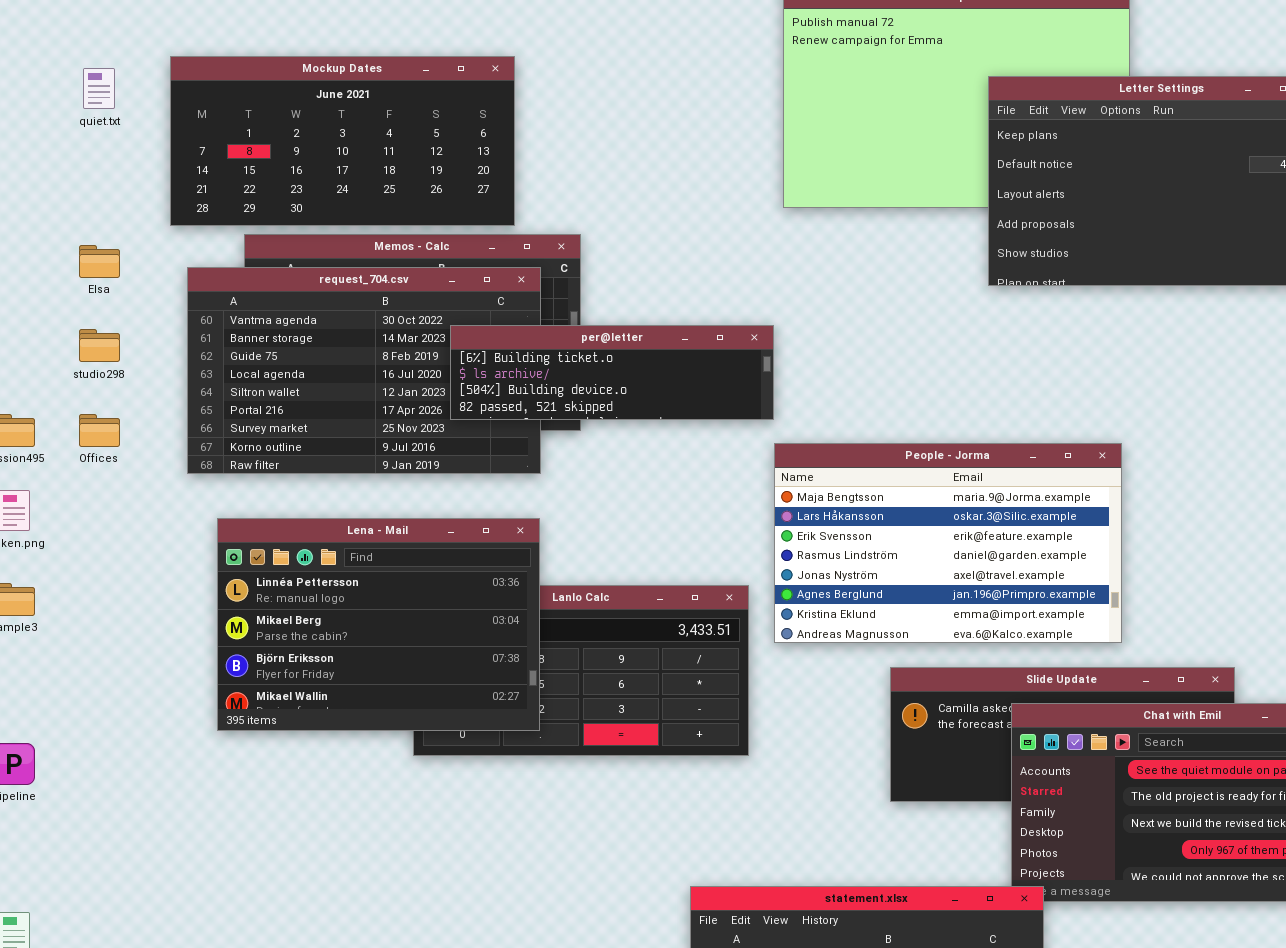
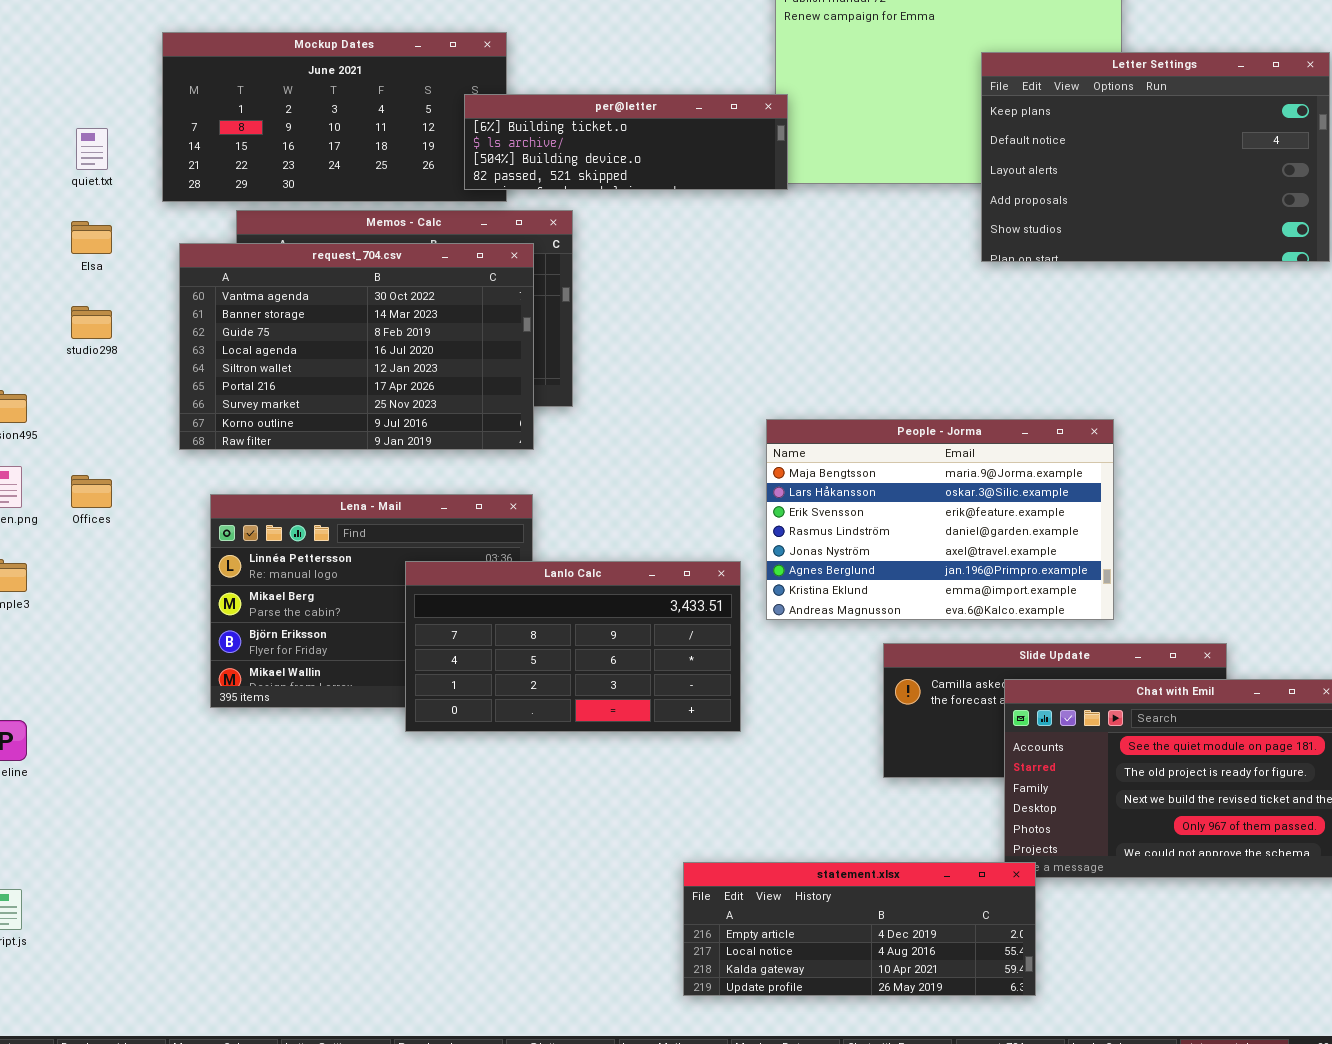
quiet.txt: [83,68,115,109] -> [76,128,108,170], moved
per@letter: [450,325,774,420] -> [464,94,788,190], moved
Offices: [79,414,120,447] -> [71,475,112,508], moved
Lanlo Calc: [413,585,749,756] -> [405,561,741,732], raised

